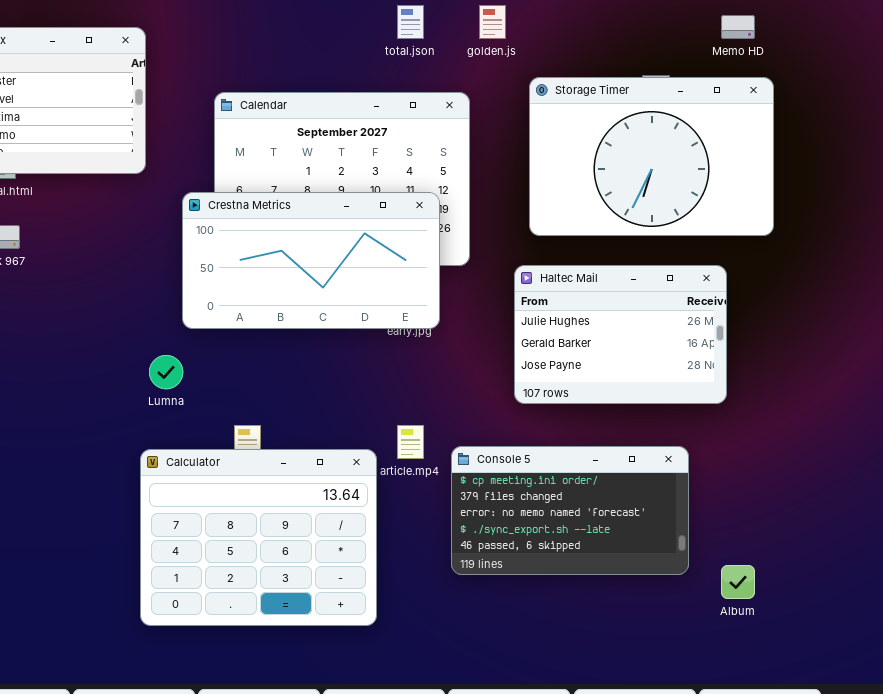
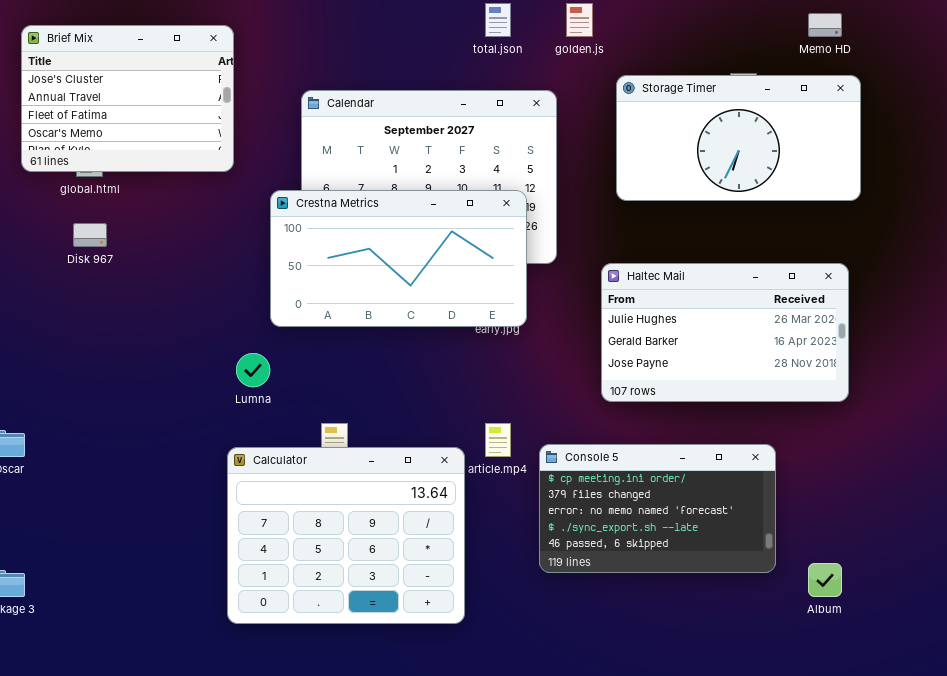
Storage Timer: [529,77,774,236] -> [616,75,861,201], resized
Haltec Mail: [514,265,727,404] -> [601,263,849,402], resized

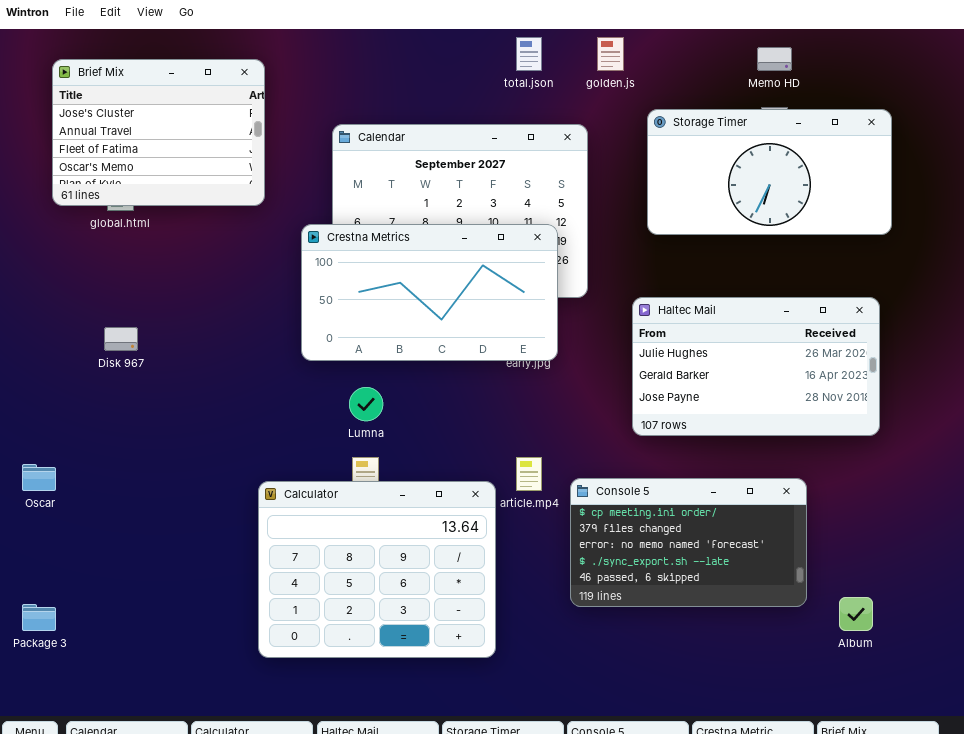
Memo HD: [808,13,842,37] -> [757,47,792,71], moved
Disk 967: [73,223,107,247] -> [104,327,138,351], moved
Lumna: [236,353,270,387] -> [349,387,383,421], moved

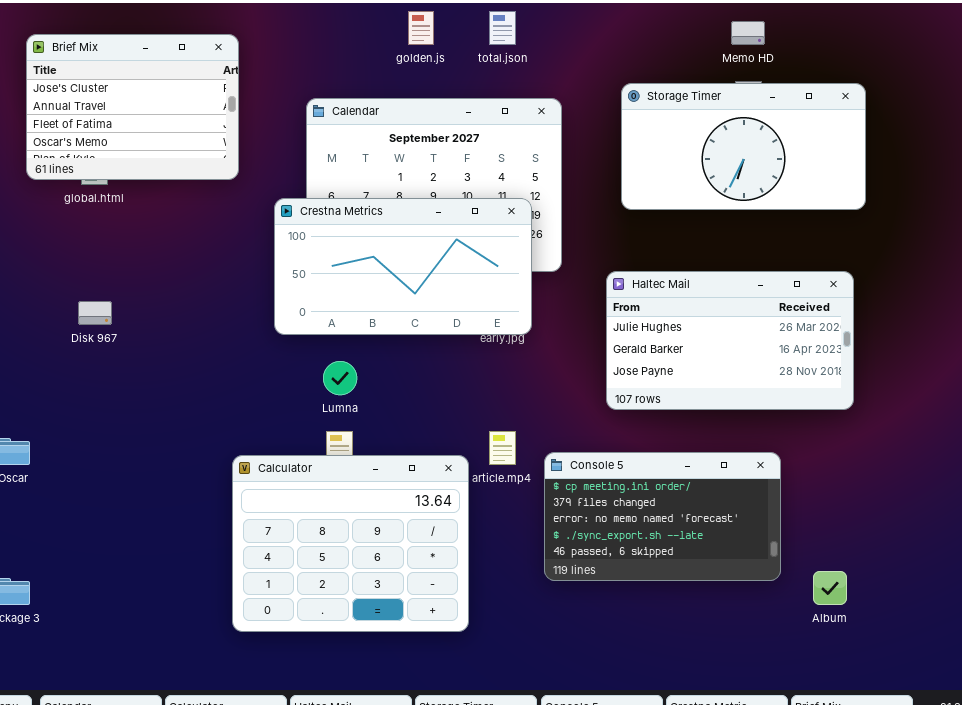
golden.js: [597,37,624,71] -> [408,11,434,45], moved

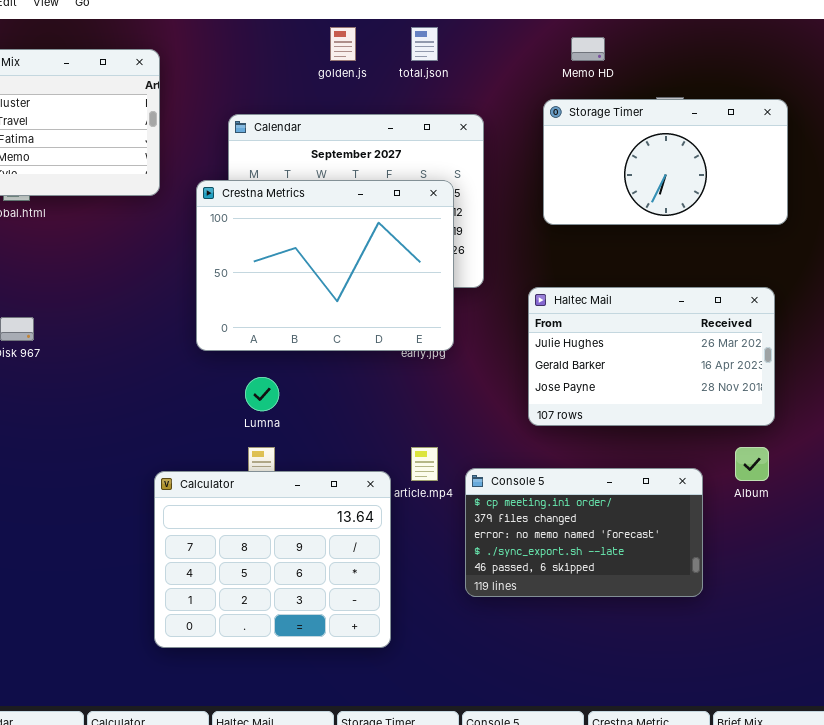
Memo HD: [731,21,765,45] -> [571,37,605,61], moved
Crestna Metrics: [274,198,532,335] -> [196,180,454,351], resized
Album: [813,571,847,605] -> [735,447,769,481], moved

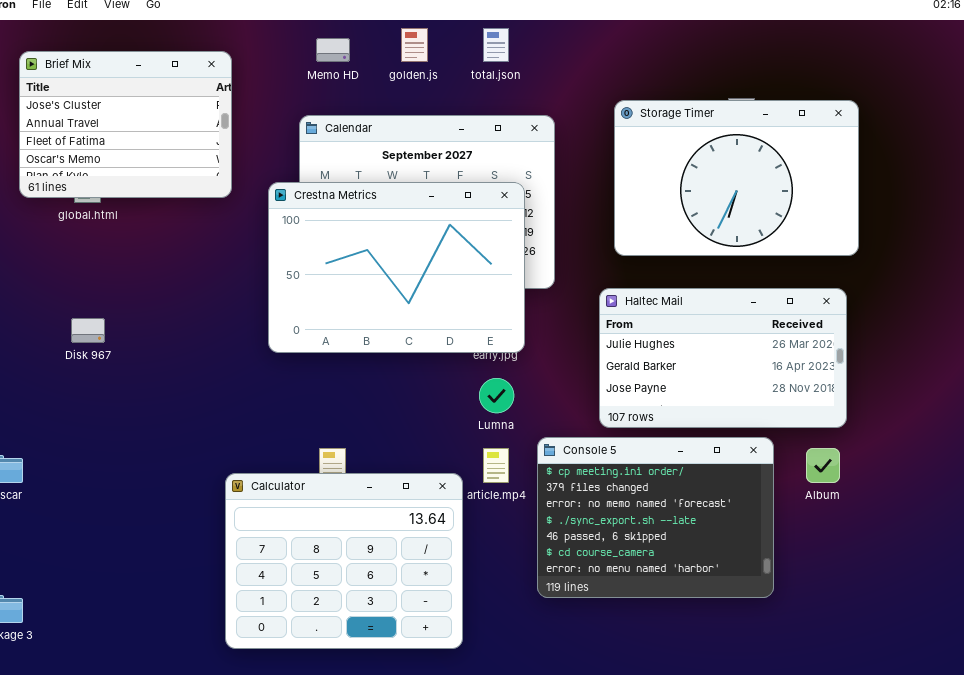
Memo HD: [571,37,605,61] -> [316,38,350,62], moved
Storage Timer: [543,99,788,225] -> [614,100,859,256], resized
Lumna: [245,377,279,411] -> [479,378,514,413], moved
Console 5: [465,468,703,597] -> [537,437,774,598], resized

